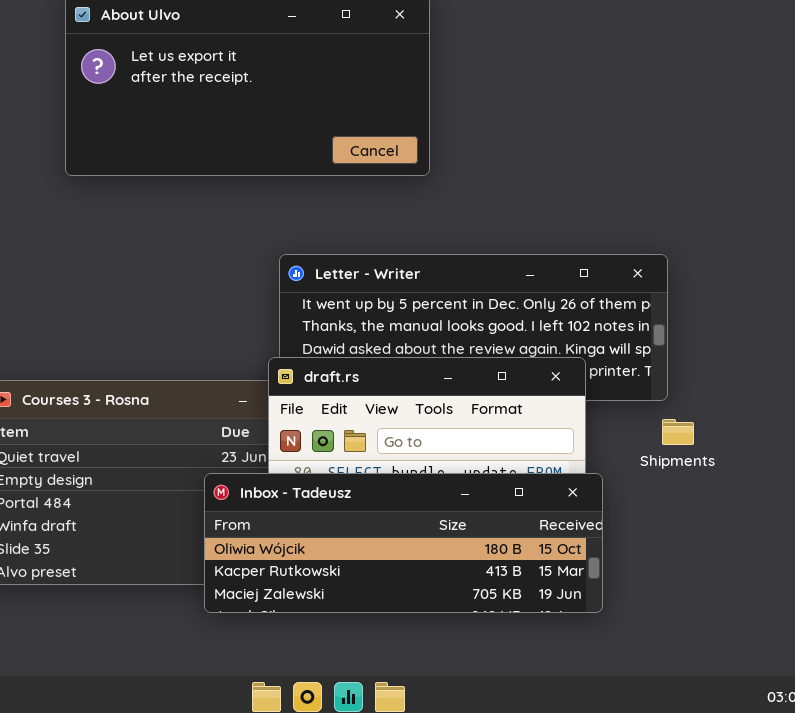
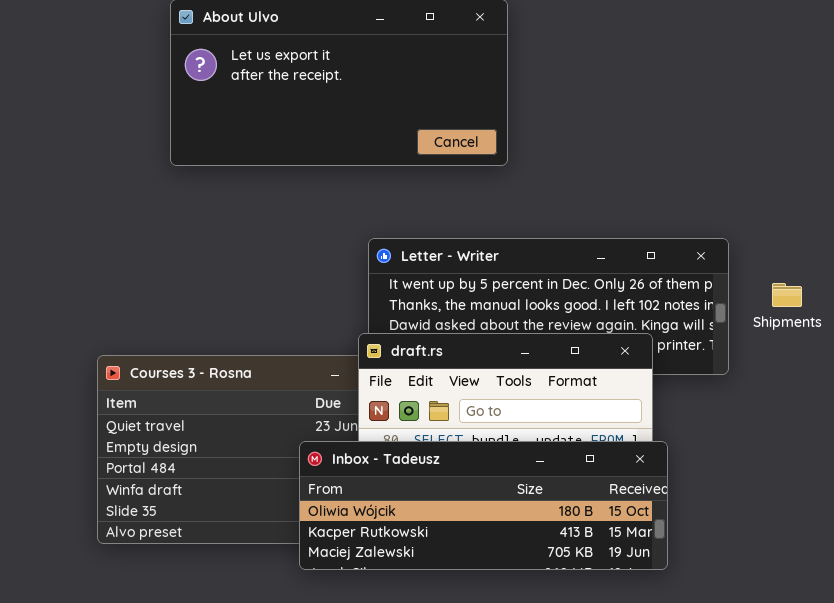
Shipments: [662,419,694,445] -> [772,283,802,307], moved

